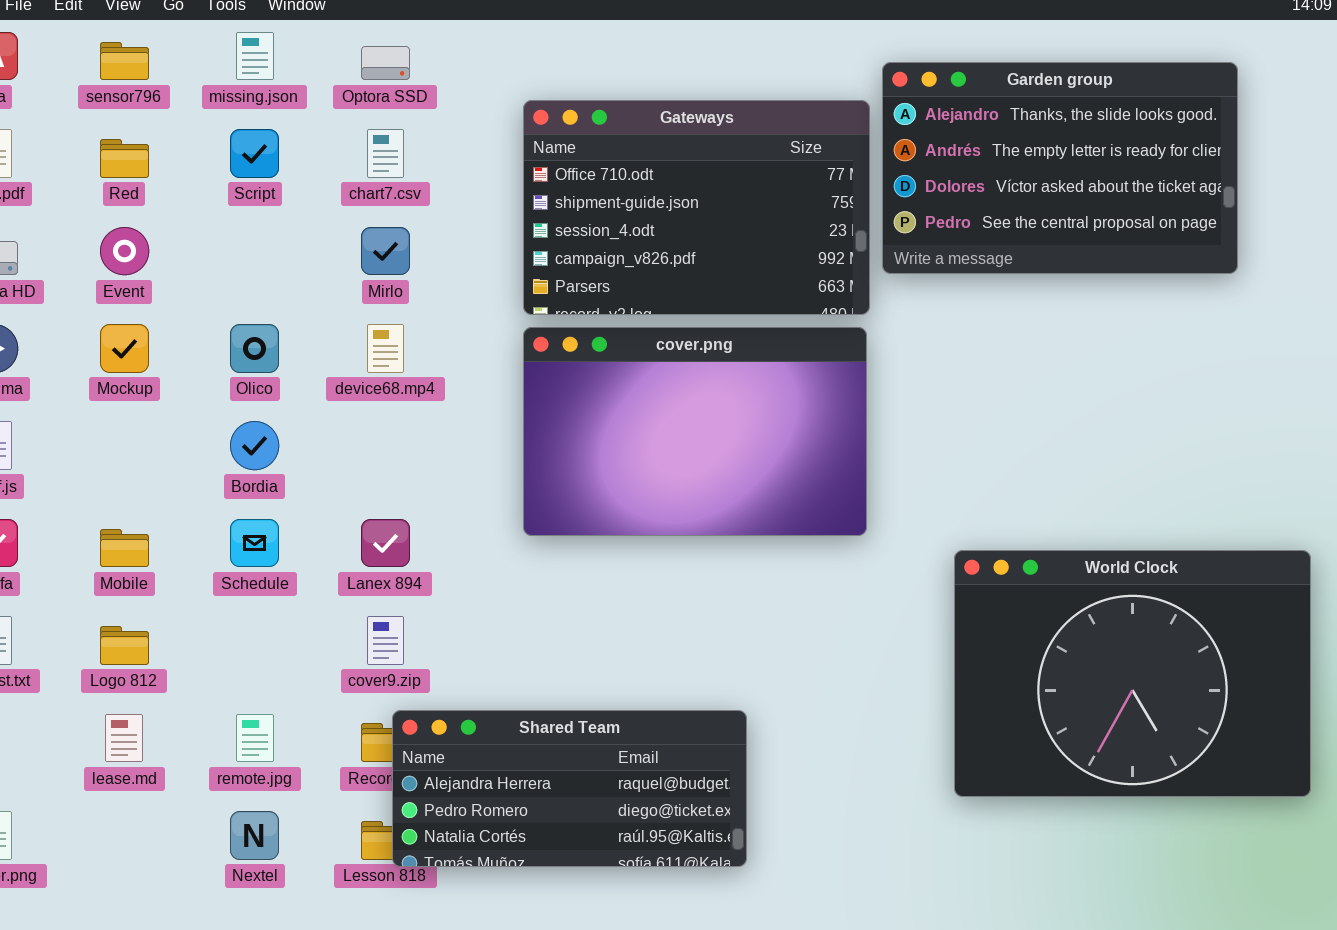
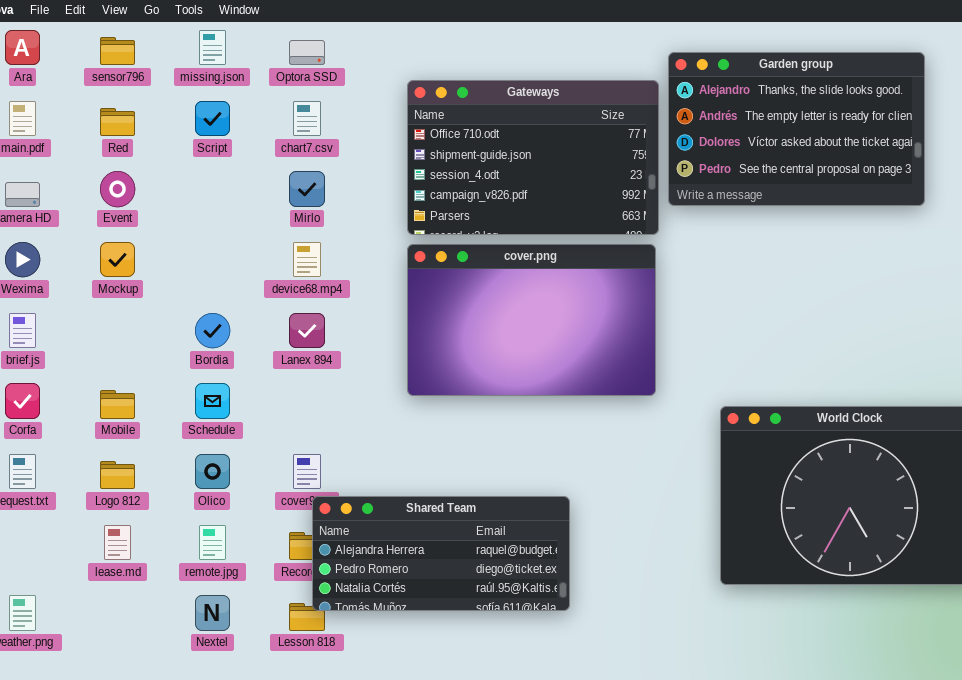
Olico: [230,324,279,373] -> [195,454,230,489], moved
Lanex 894: [361,519,410,567] -> [289,313,325,348], moved
Shared Team: [392,710,747,867] -> [312,496,570,611], moved

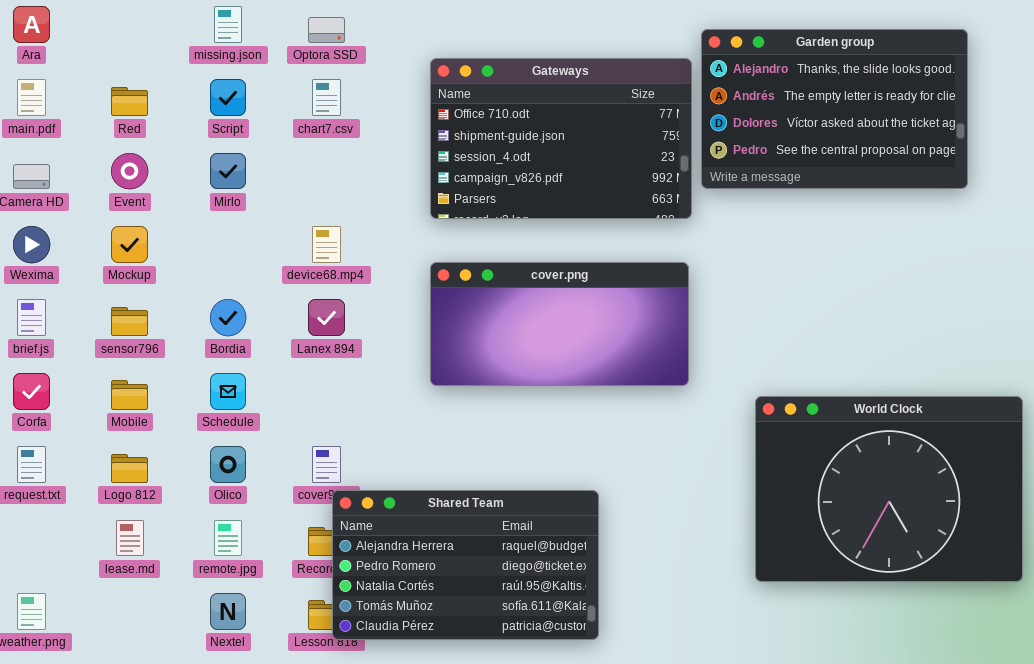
sensor796: [100,37,135,65] -> [111,307,148,336], moved
Mirlo: [289,171,325,207] -> [210,153,246,189], moved
cover.png: [407,244,656,396] -> [430,262,689,386], resized
Shared Team: [312,496,570,611] -> [332,490,599,640], resized

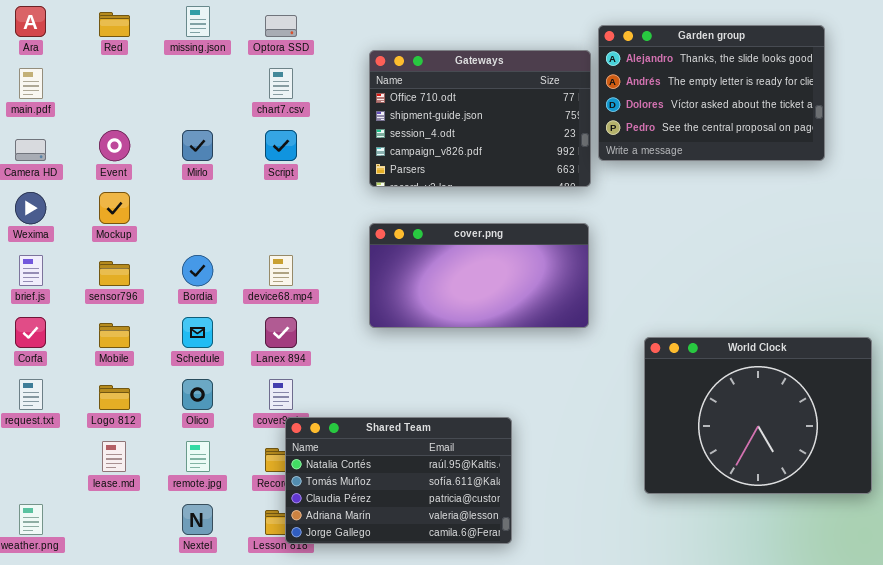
Script: [210,79,246,116] -> [265,130,297,161], moved
Red: [111,87,148,116] -> [99,12,130,37], moved
device68.mp4: [312,226,341,263] -> [269,255,293,286], moved
Lanex 894: [308,299,345,336] -> [265,317,297,348], moved
Shared Team: [332,490,599,640] -> [285,417,512,544], scrolled down 2 rows

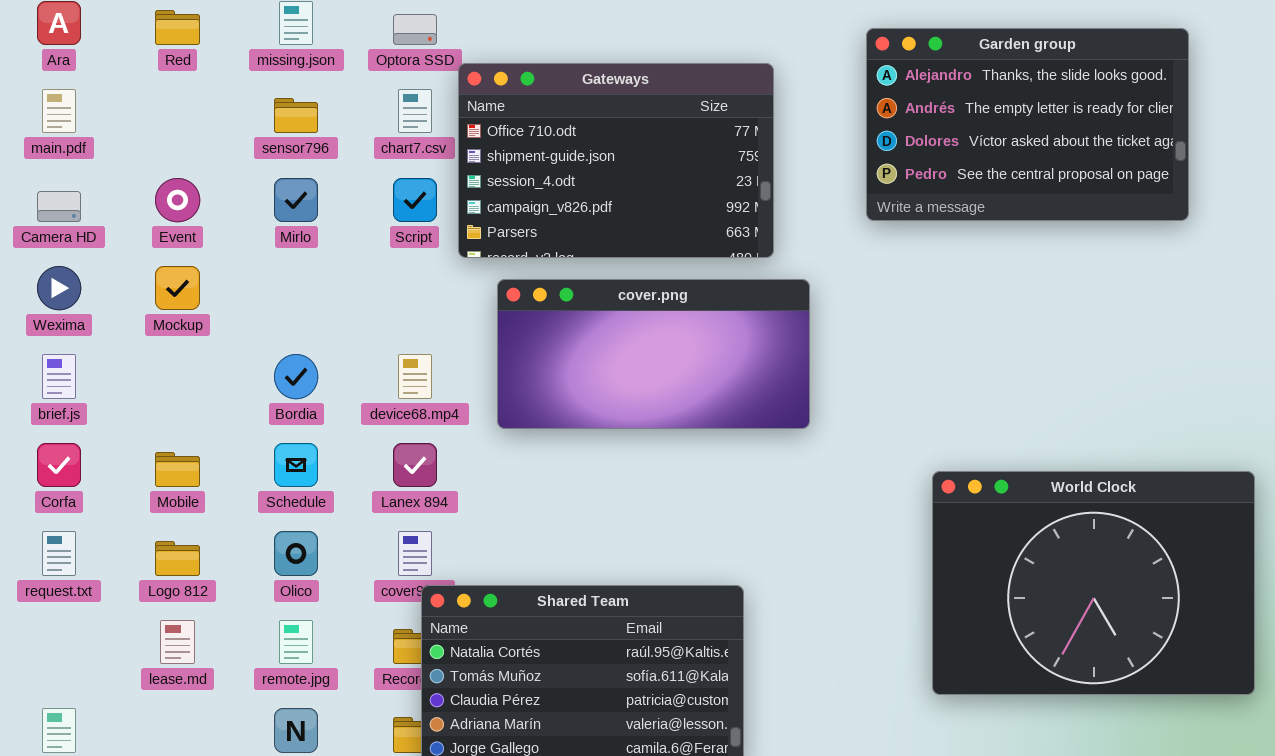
Gateways: [369,50,591,187] -> [458,63,774,258], moved
cover.png: [369,223,589,328] -> [497,279,810,429], moved
sensor796: [99,261,130,286] -> [274,98,318,133], moved

